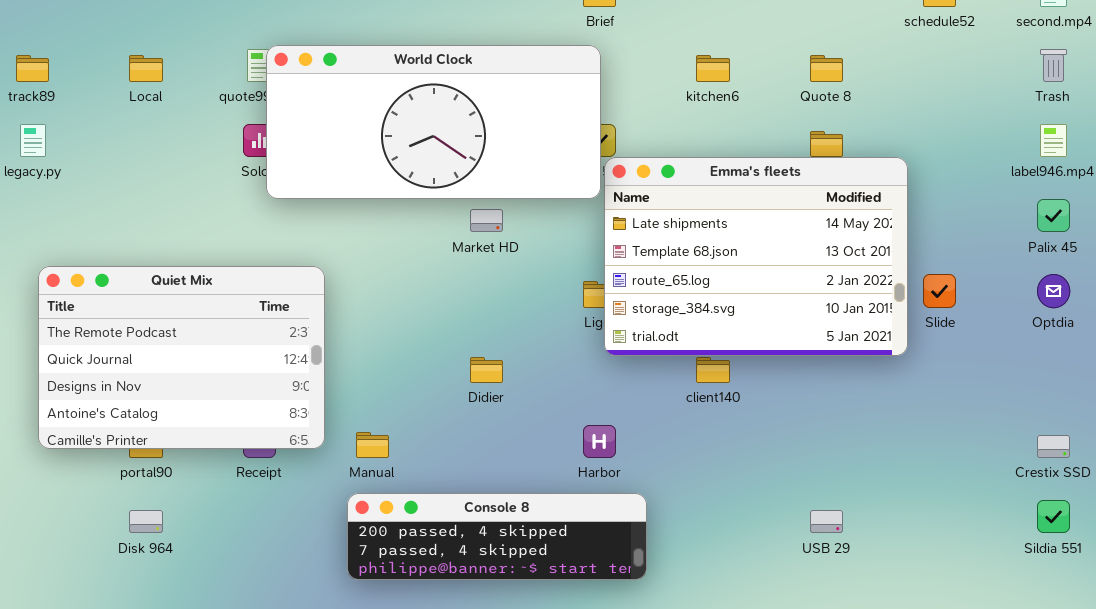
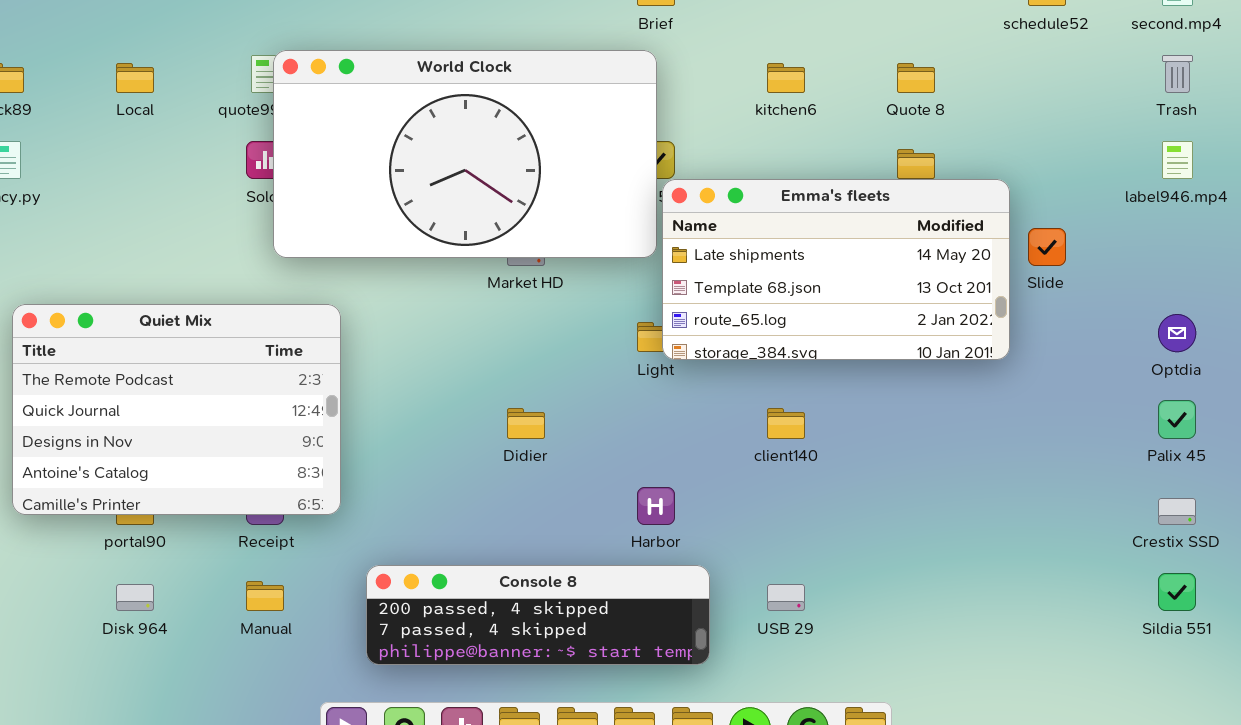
World Clock: [266,45,601,199] -> [273,50,657,258], resized
Emma's fleets: [604,157,908,356] -> [662,179,1010,360], resized
Palix 45: [1037,199,1070,232] -> [1158,400,1196,439], moved
Slide: [923,274,956,308] -> [1028,228,1066,266], moved
Manual: [356,432,389,458] -> [246,581,284,611], moved
USB 29: [810,510,843,533] -> [767,584,805,611], moved

